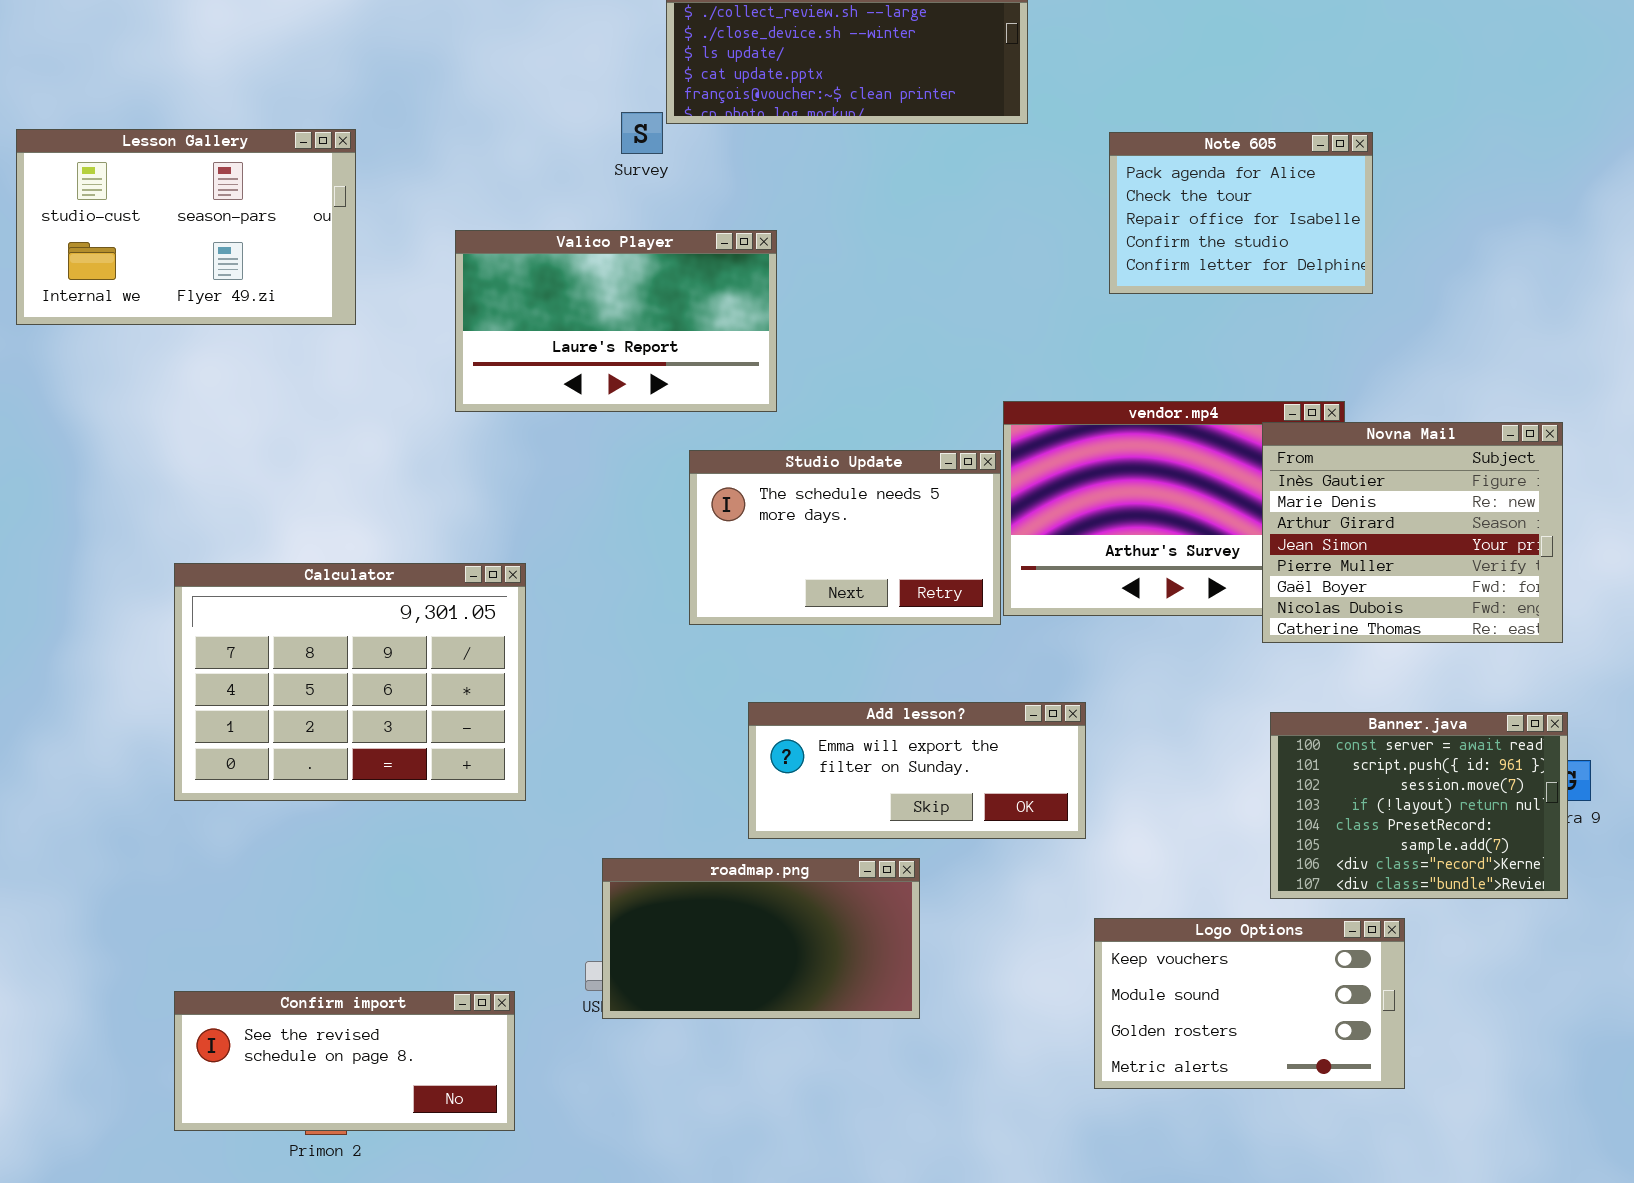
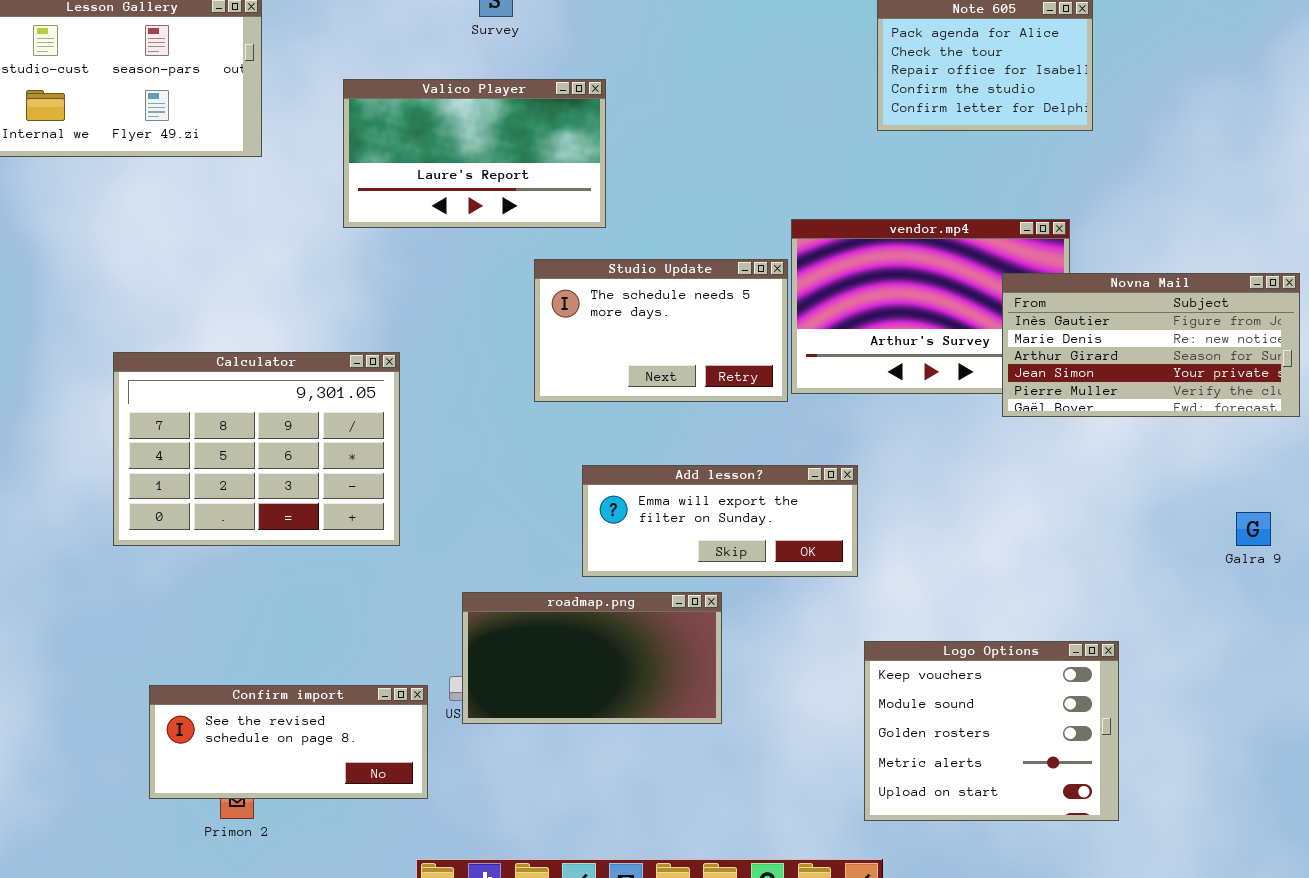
Novna Mail: [1262,422,1563,643] -> [1002,273,1300,417], resized
Banner.java: [1270,712,1568,899] -> none, closed
Logo Options: [1094,918,1405,1089] -> [864,641,1119,821], resized
Confirm import: [174,991,515,1131] -> [149,685,428,799], moved

